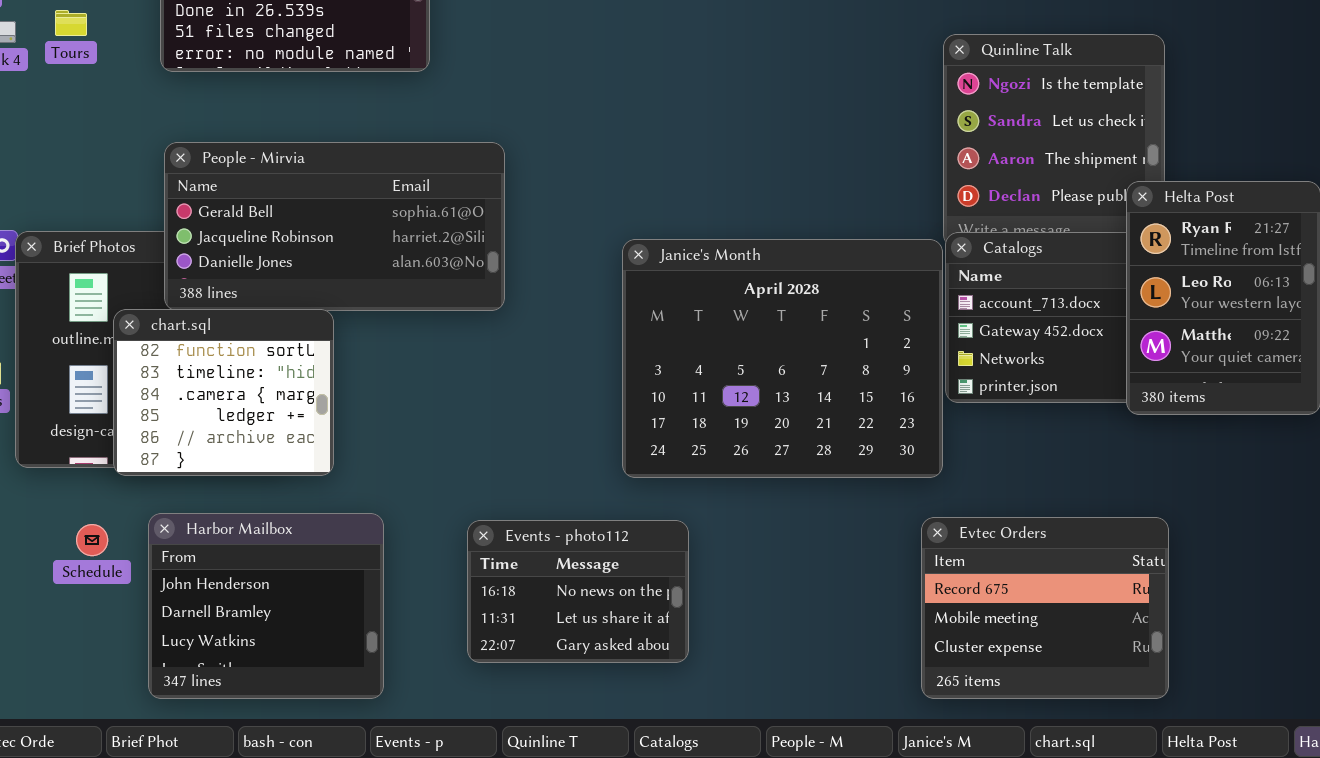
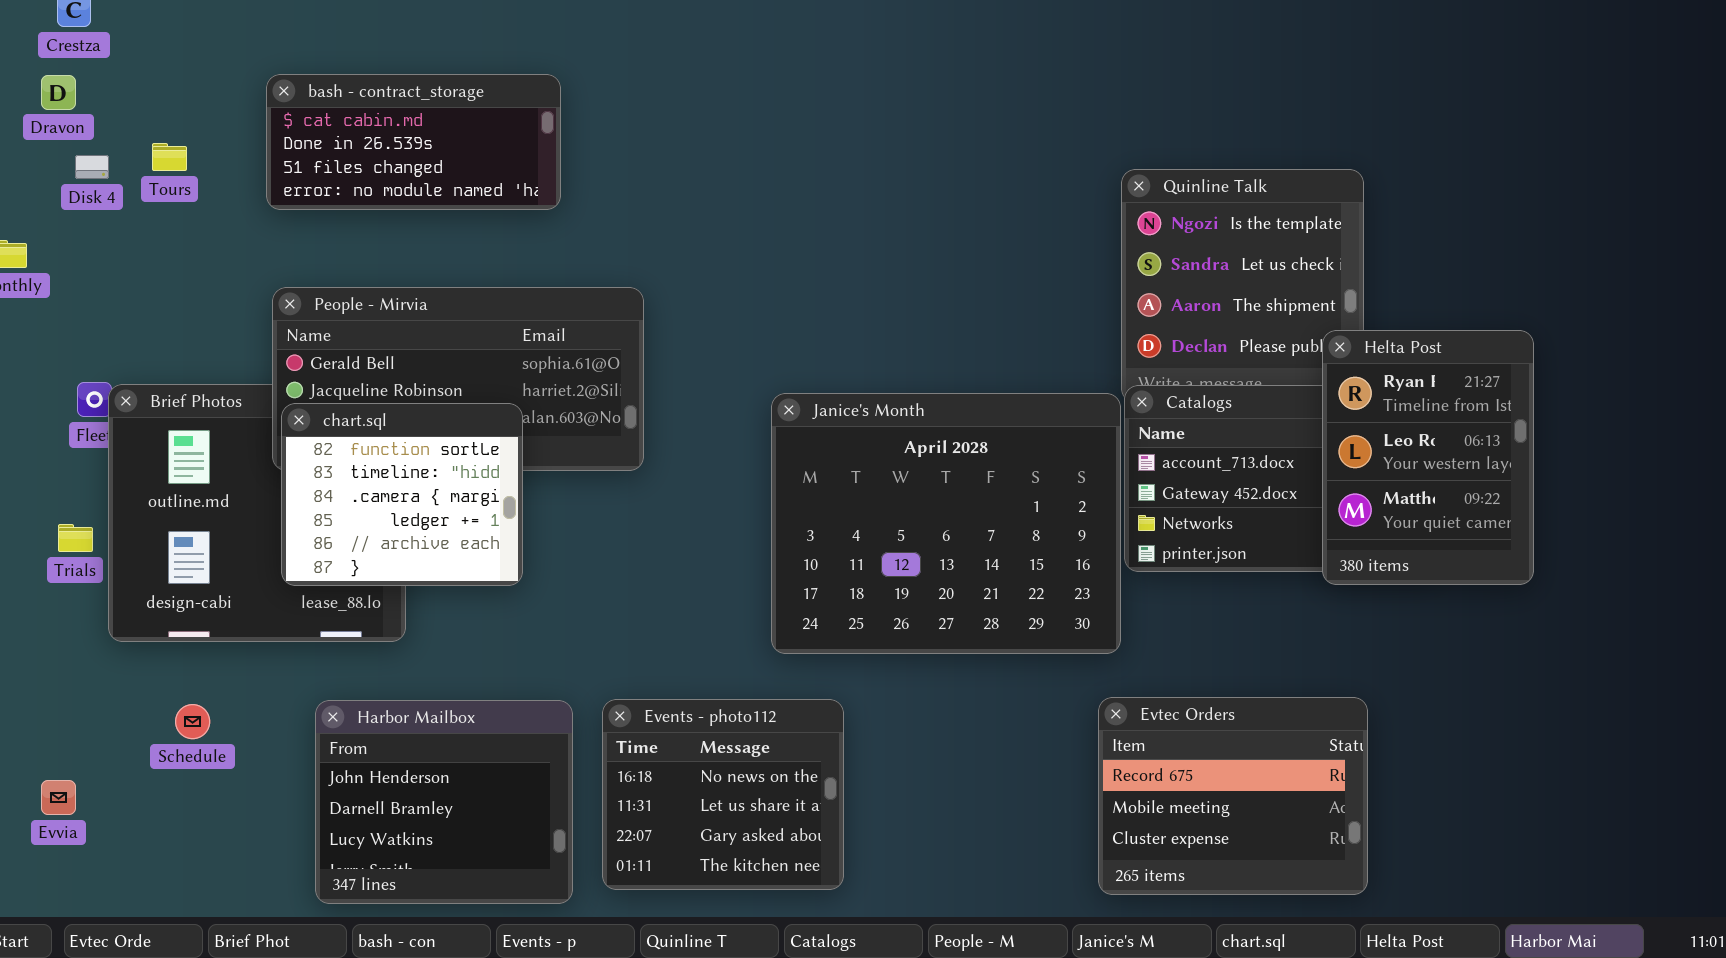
chart.sql: [113,309,334,476] -> [281,403,523,586], moved
Harbor Mailbox: [148,513,384,699] -> [315,700,573,904], moved
Events - photo112: [467,520,689,663] -> [602,699,844,890], resized

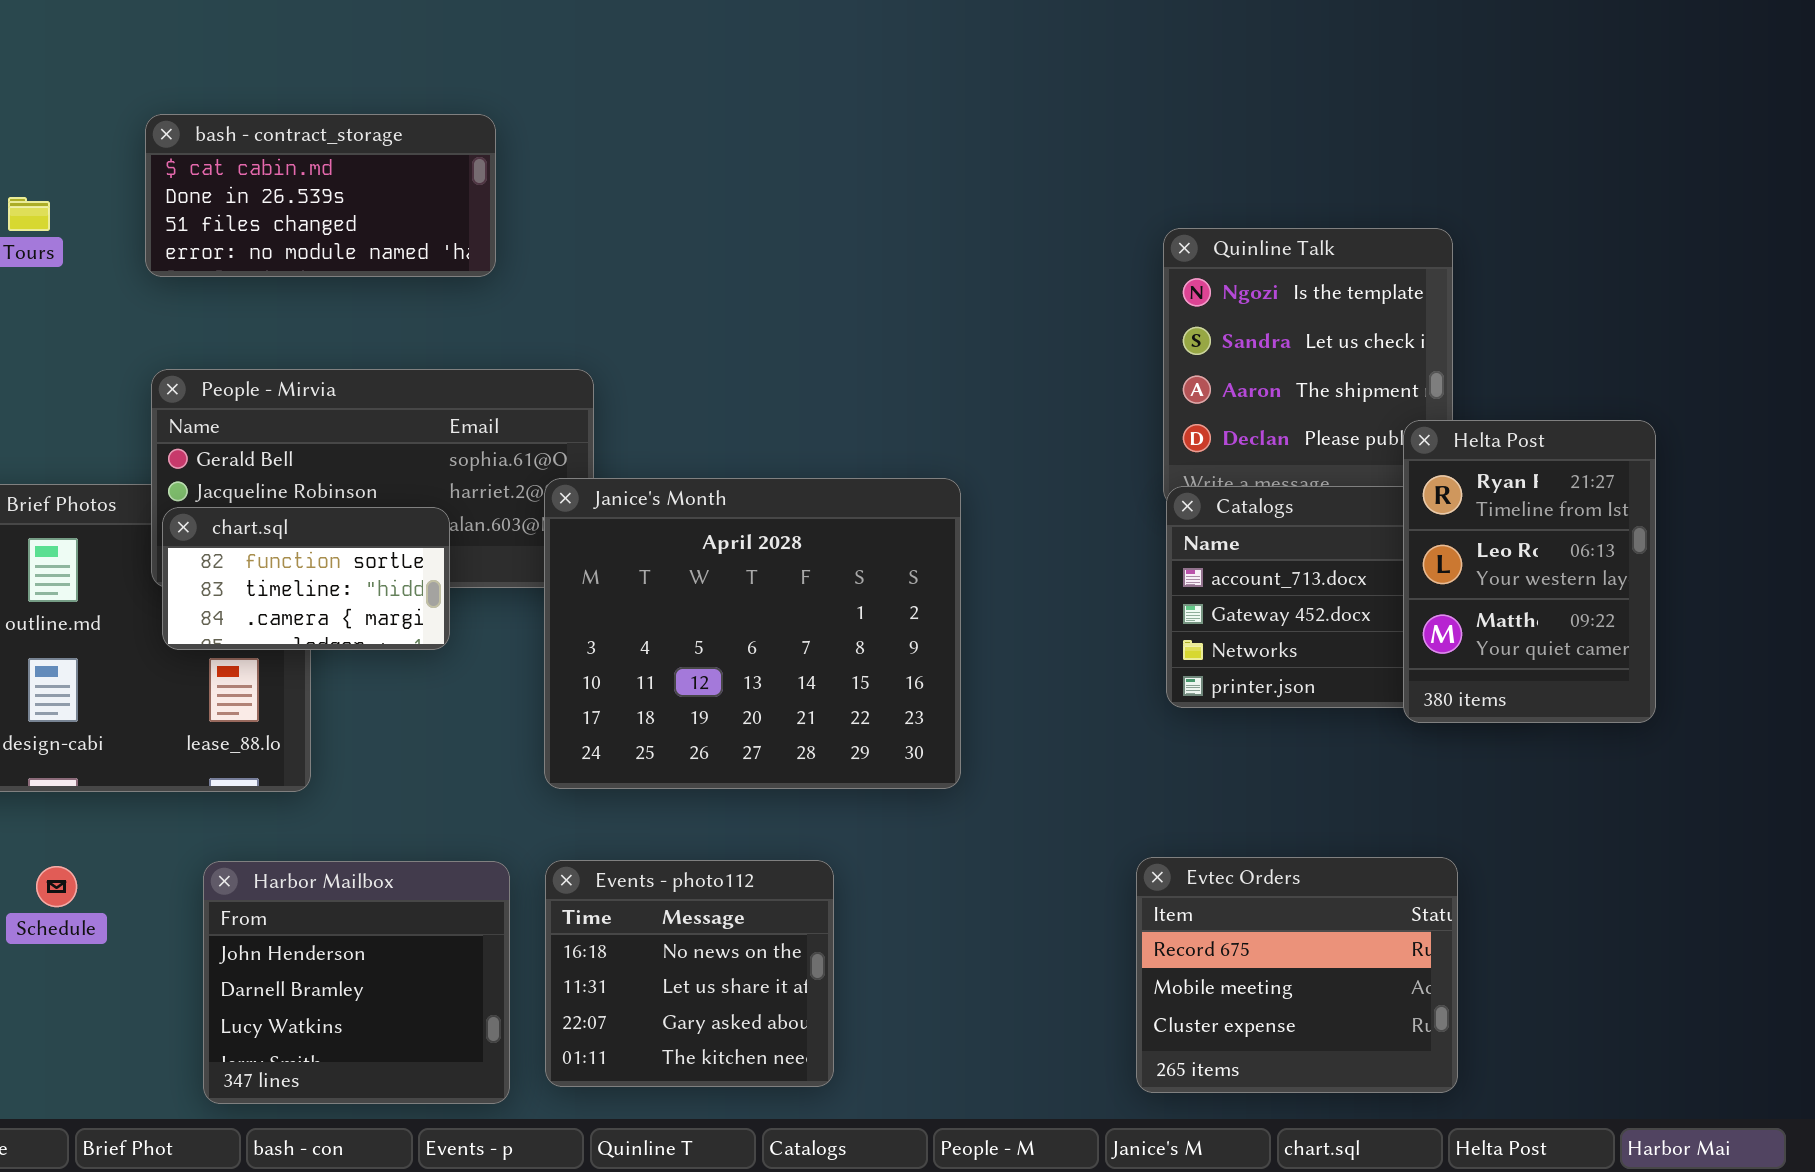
Janice's Month: [771,393,1121,654] -> [544,478,961,789], moved
chart.sql: [281,403,523,586] -> [162,507,450,650], resized

